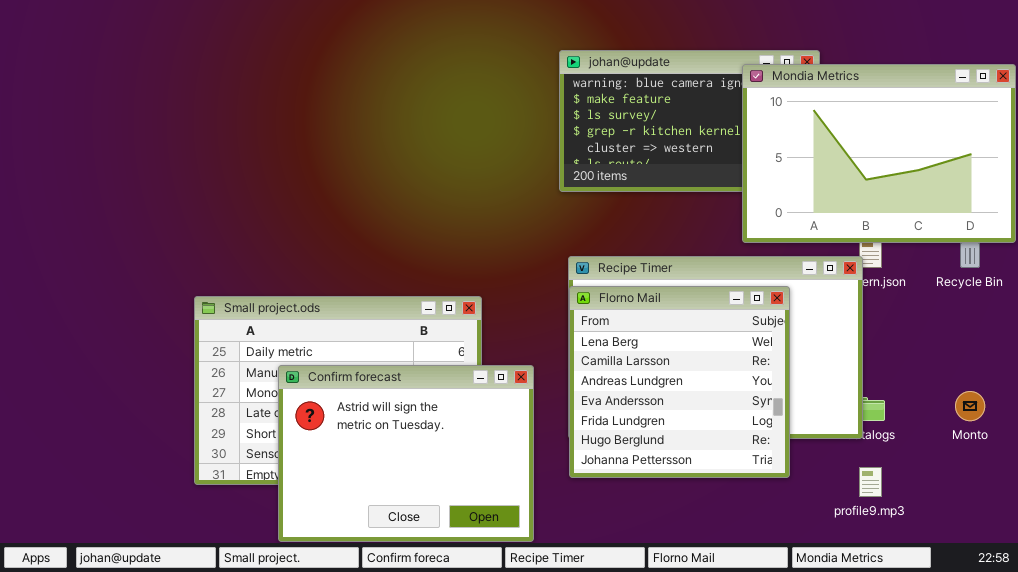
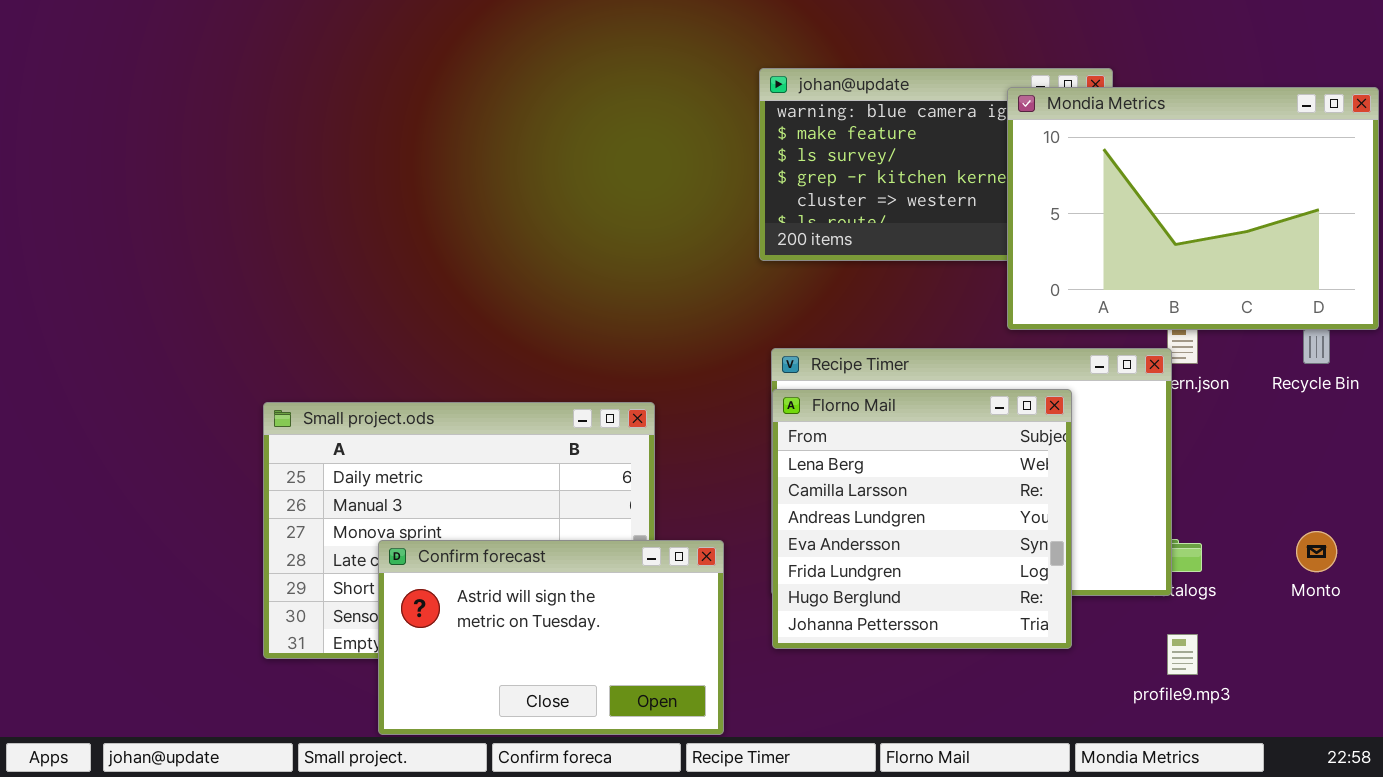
Confirm forecast: [278,365,534,542] -> [378,540,724,735], resized

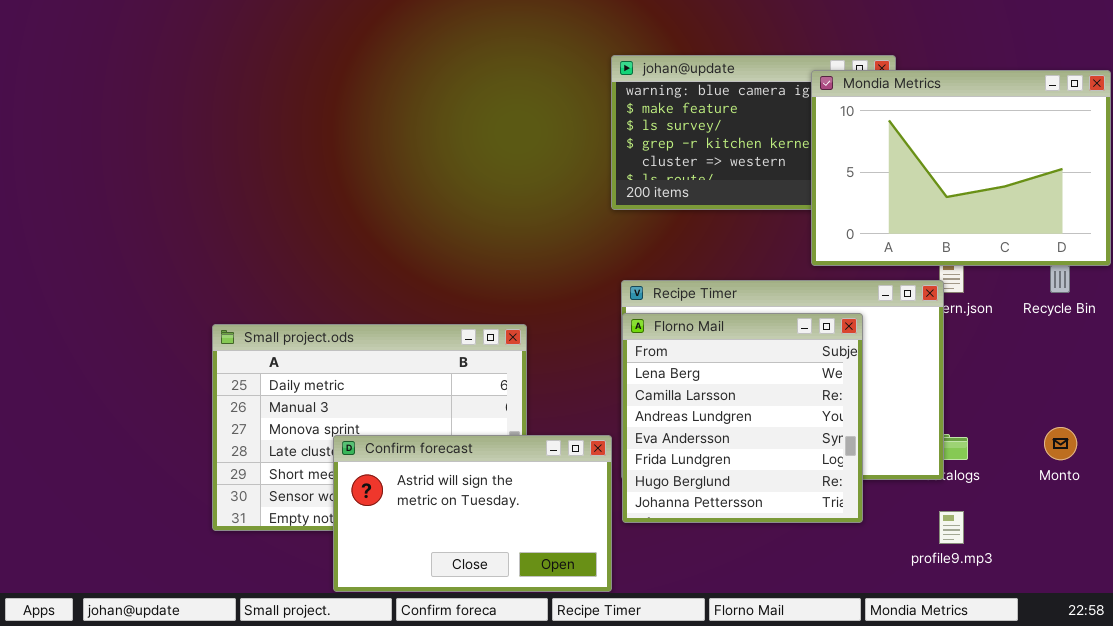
Confirm forecast: [378,540,724,735] -> [333,435,612,592], moved

